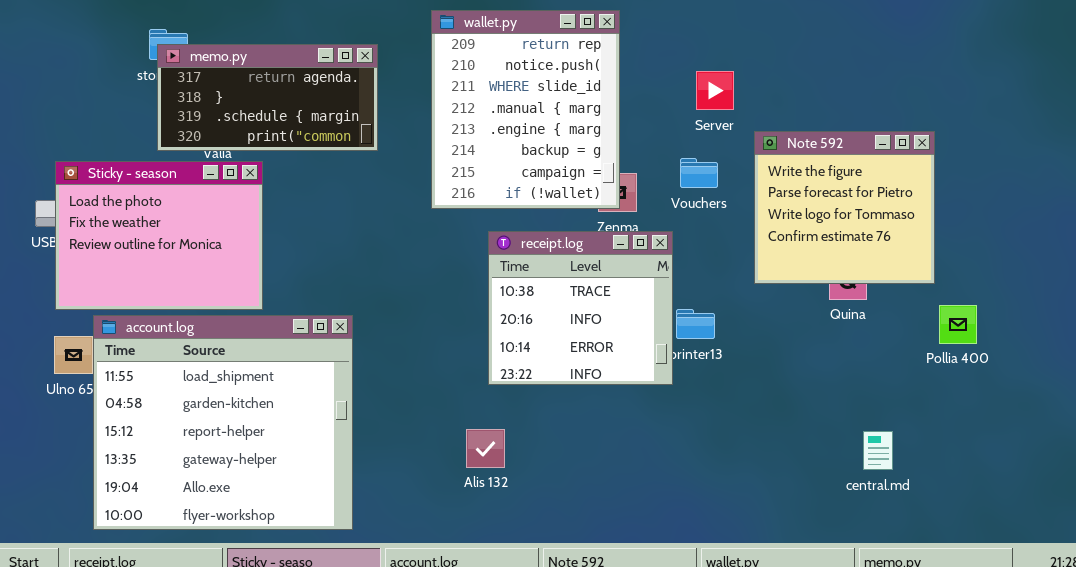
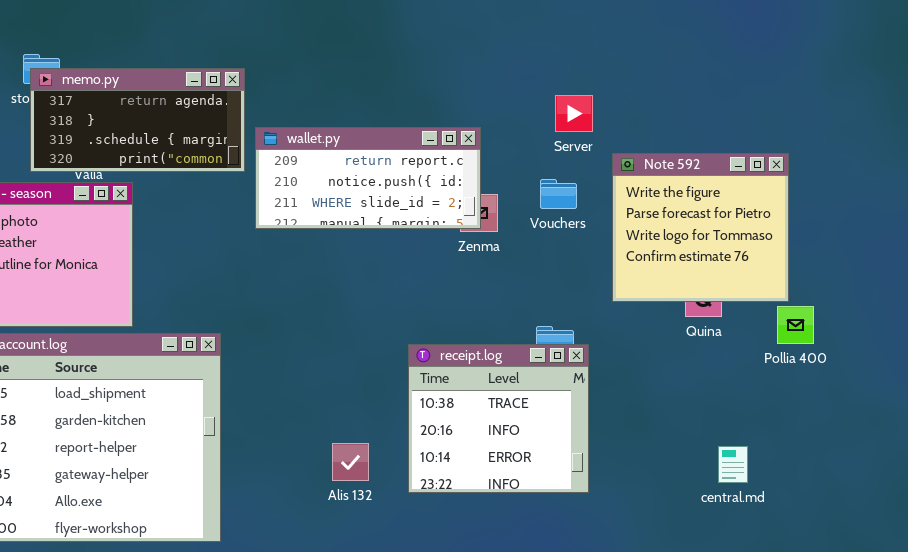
wallet.py: [431,10,620,209] -> [255,127,481,229], resized
receipt.log: [488,231,673,385] -> [408,344,589,493], moved
Pollia 400: [939,305,977,344] -> [777,306,814,344], moved

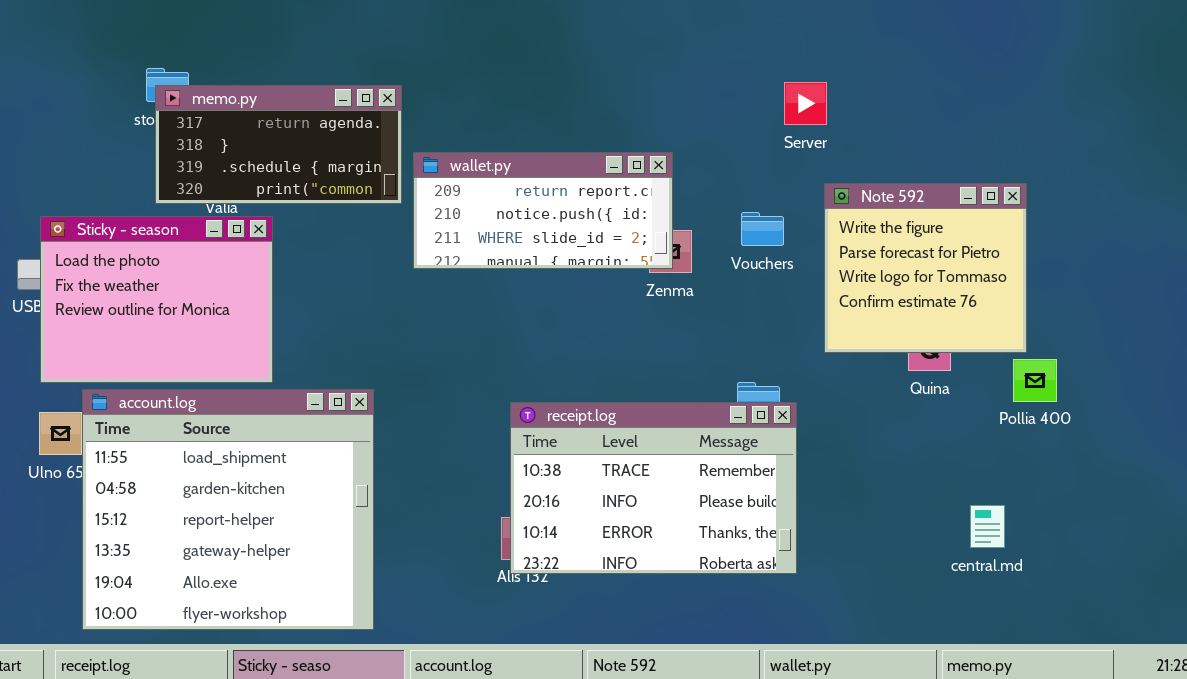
Server: [555,95,593,132] -> [784,82,827,125], moved
receipt.log: [408,344,589,493] -> [510,402,797,574], resized
central.md: [718,446,748,483] -> [970,505,1005,548], moved

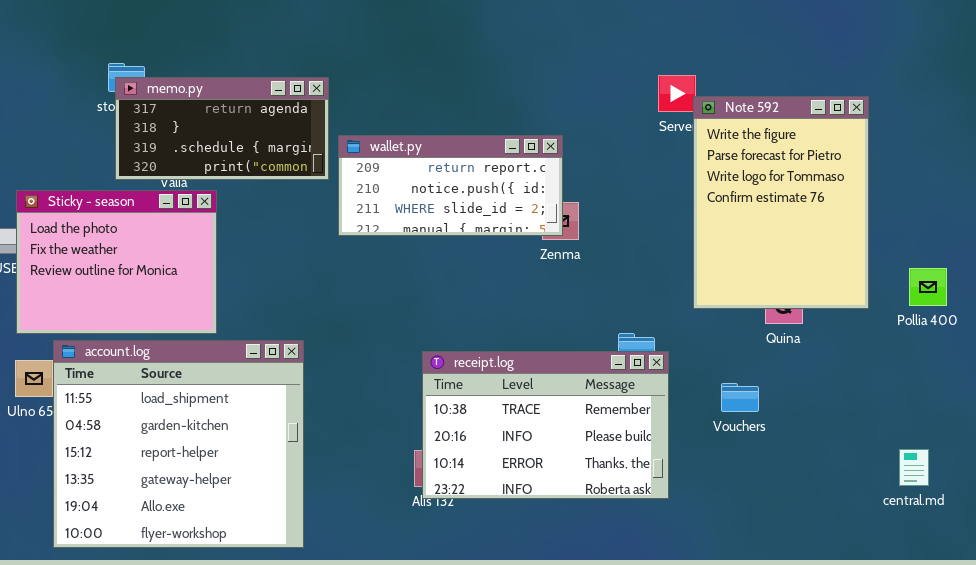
Note 592: [824,183,1027,353] -> [693,96,869,309], resized
Vouchers: [741,212,784,246] -> [721,383,759,412], moved
Pollia 400: [1013,359,1057,402] -> [909,268,947,306], moved
central.md: [970,505,1005,548] -> [899,449,929,486], moved

